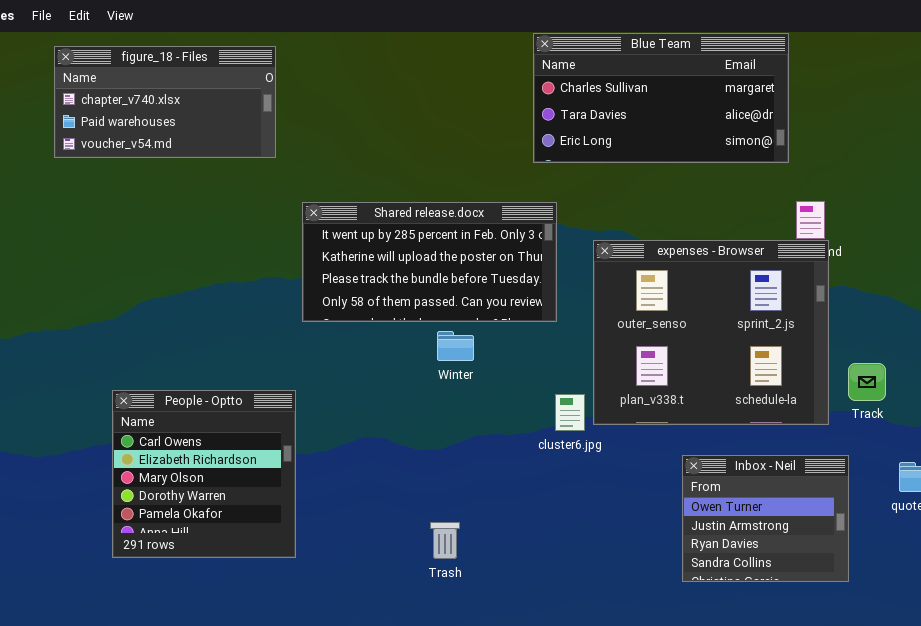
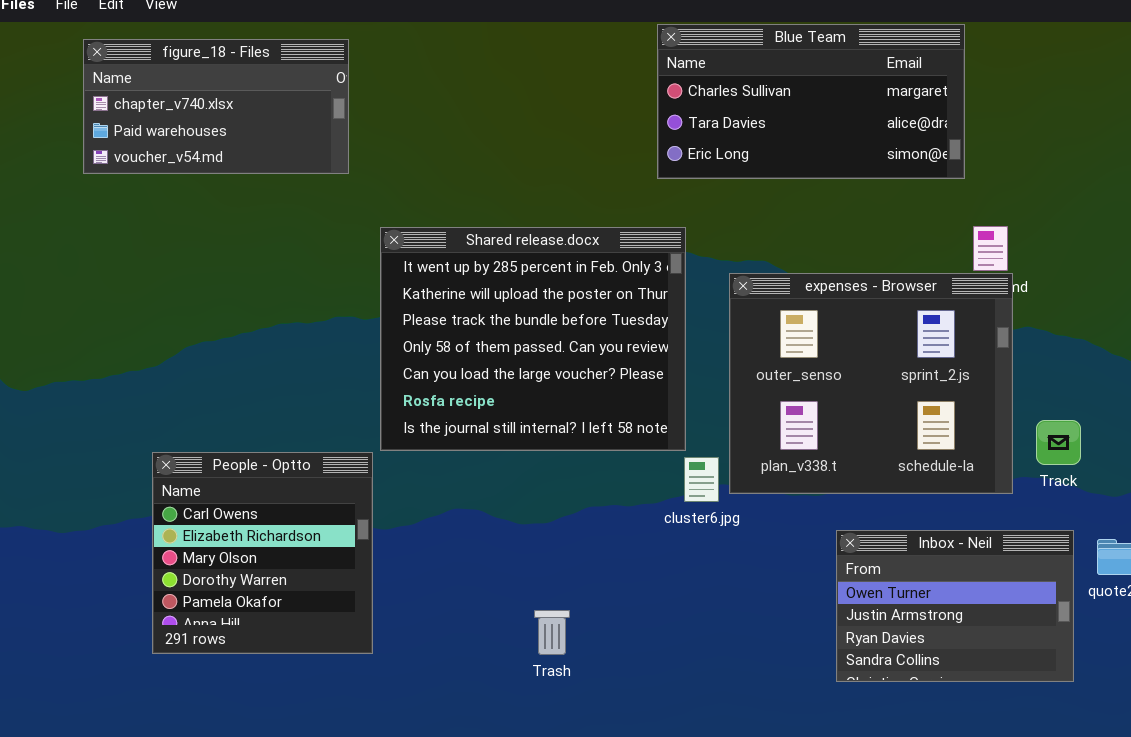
Shared release.docx: [302,202,557,322] -> [380,227,686,451], resized
Inbox - Neil: [682,455,849,582] -> [836,530,1074,682], resized

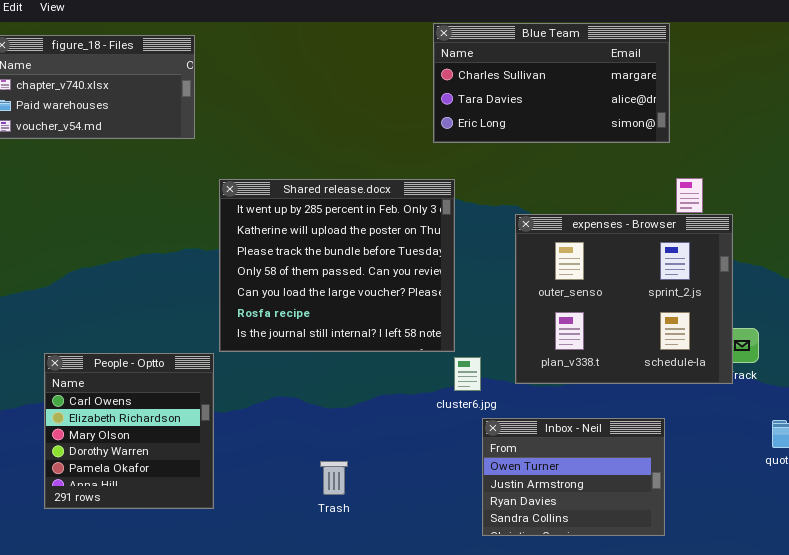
expenses - Browser: [729,273,1013,494] -> [515,214,733,384], moved
Inbox - Neil: [836,530,1074,682] -> [482,418,665,536], moved
Trash: [534,610,570,655] -> [320,461,348,495], moved

